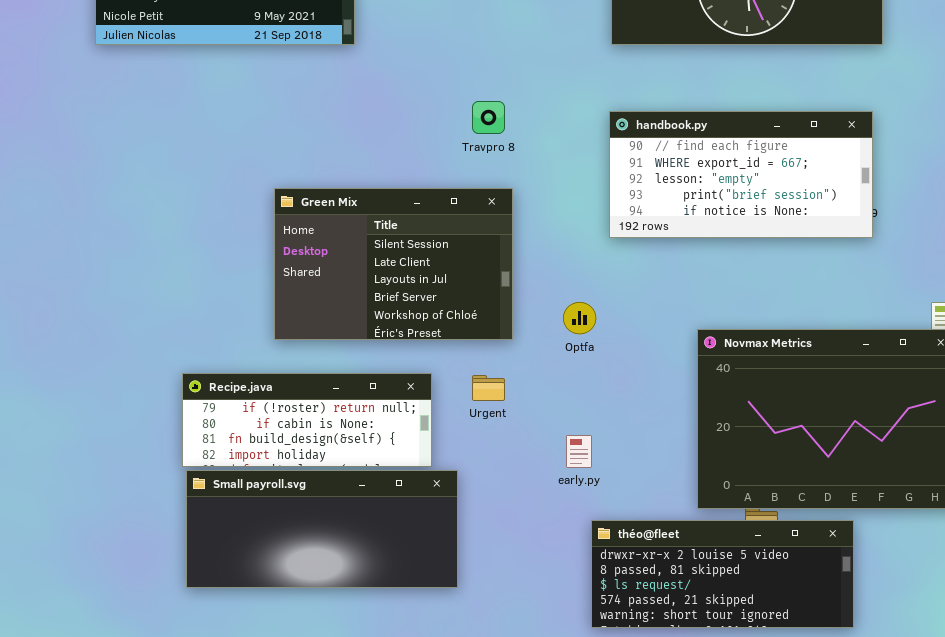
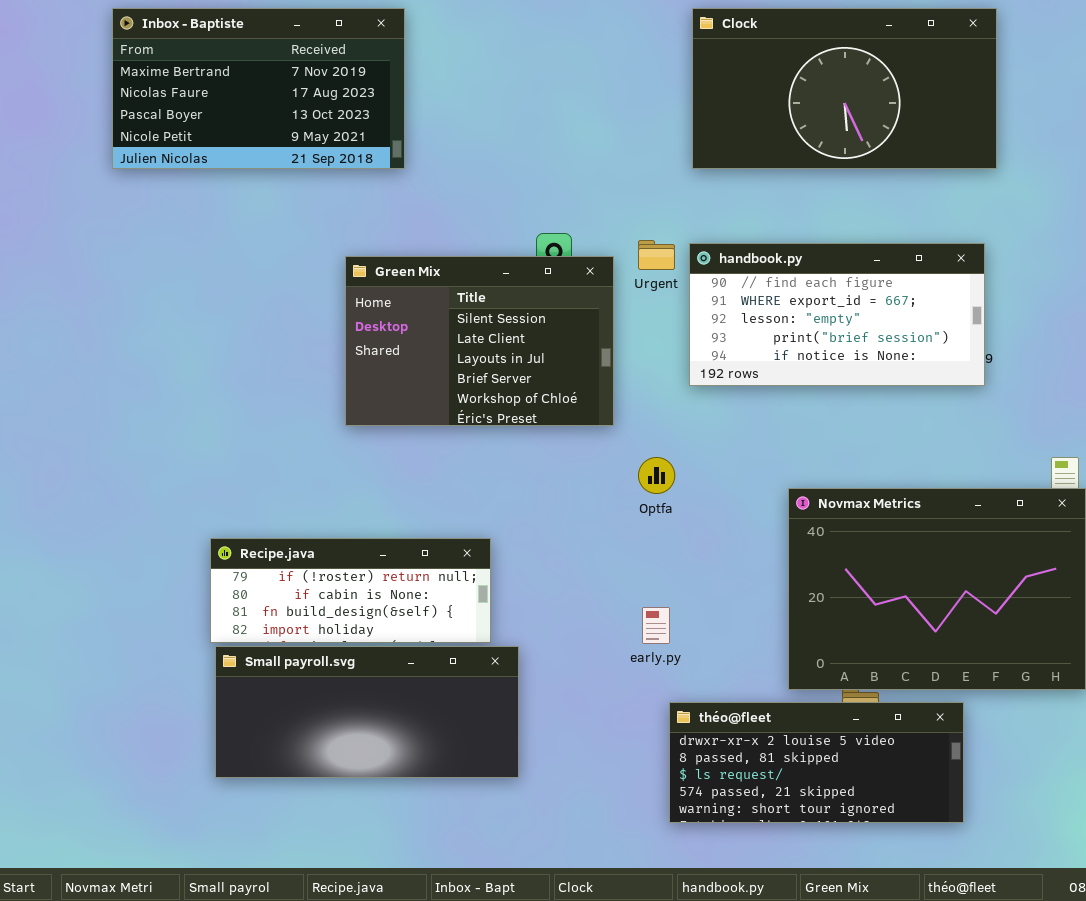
Green Mix: [274,188,513,340] -> [345,256,614,426], moved
Urgent: [472,375,505,401] -> [638,240,675,270], moved

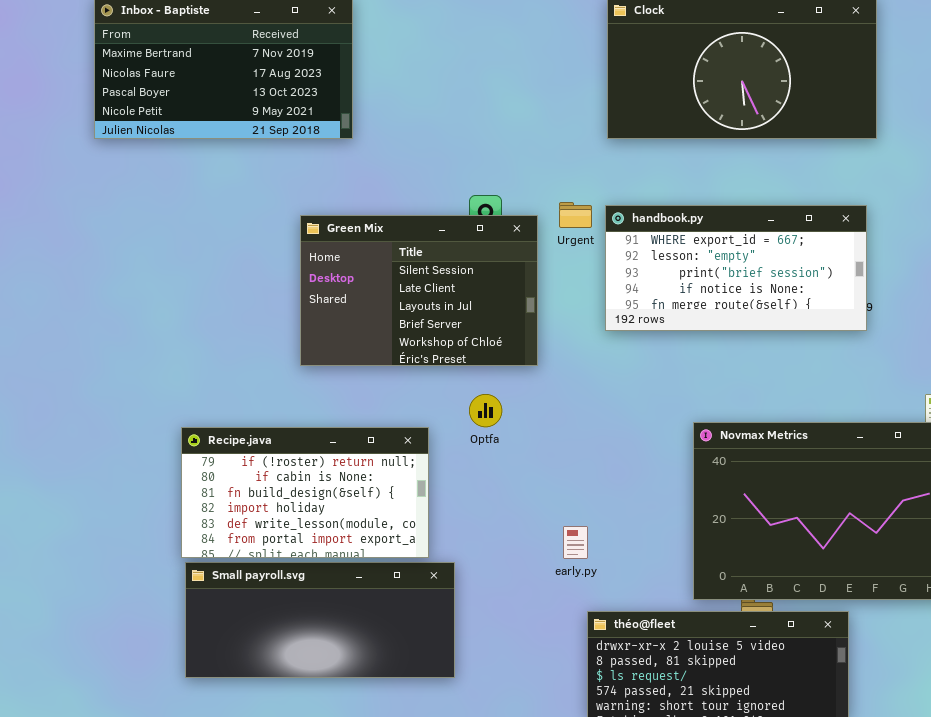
handbook.py: [689,243,985,386] -> [605,205,867,331], scrolled down 1 row
Optfa: [638,457,675,494] -> [469,394,502,427], moved
Recipe.java: [210,538,491,643] -> [181,427,429,558], resized

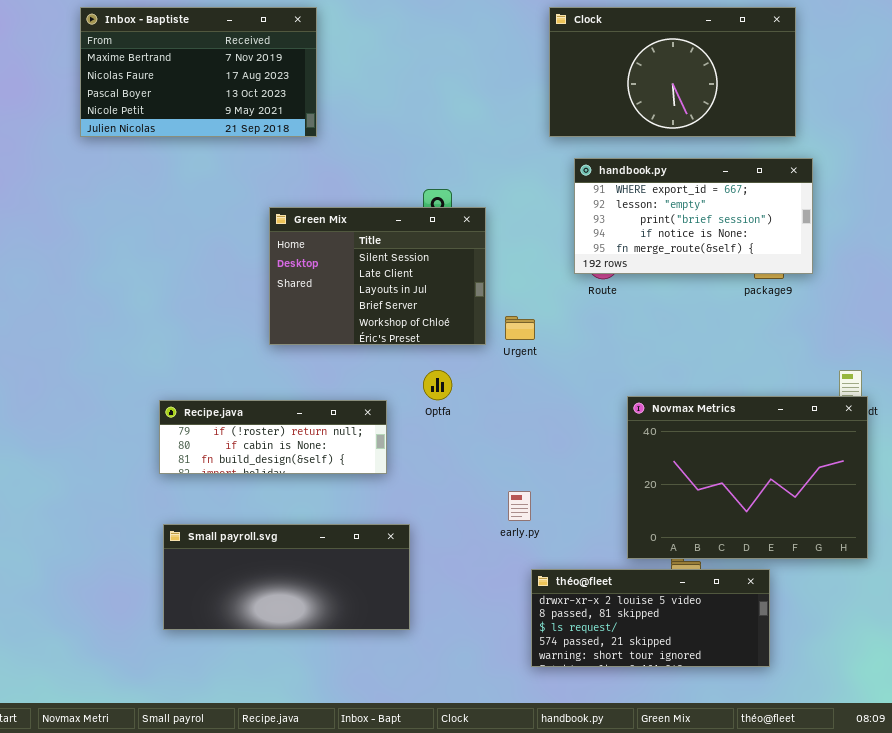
Urgent: [559,202,592,228] -> [505,316,535,340], moved
handbook.py: [605,205,867,331] -> [574,158,813,274], moved
Recipe.java: [181,427,429,558] -> [159,400,387,474], resized

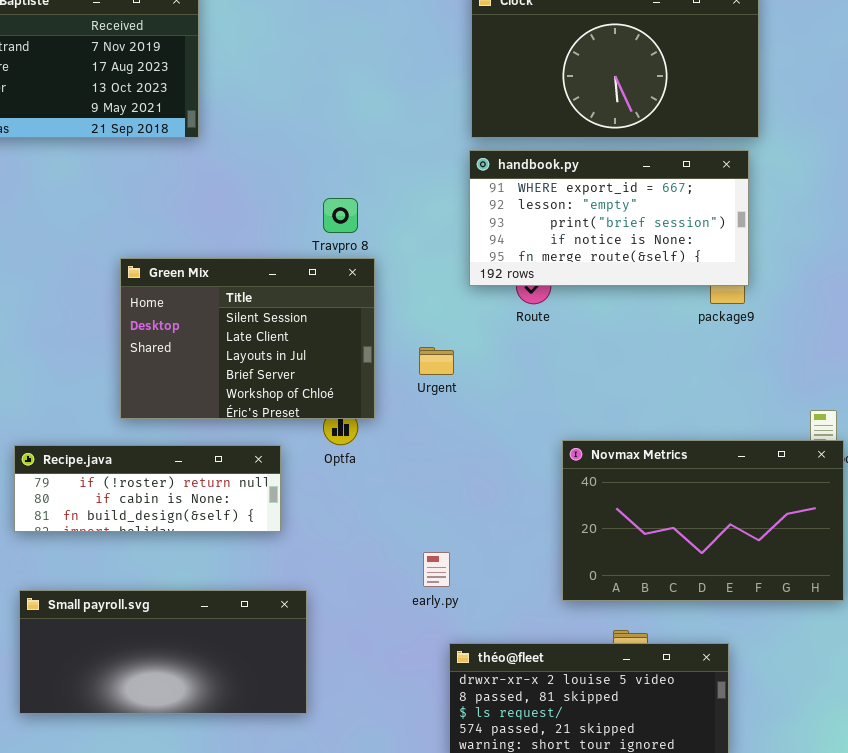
handbook.py: [574,158,813,274] -> [469,150,749,286], moved
Green Mix: [269,207,486,345] -> [120,258,375,419], moved
Novmax Metrics: [627,396,868,559] -> [562,440,844,601], resized

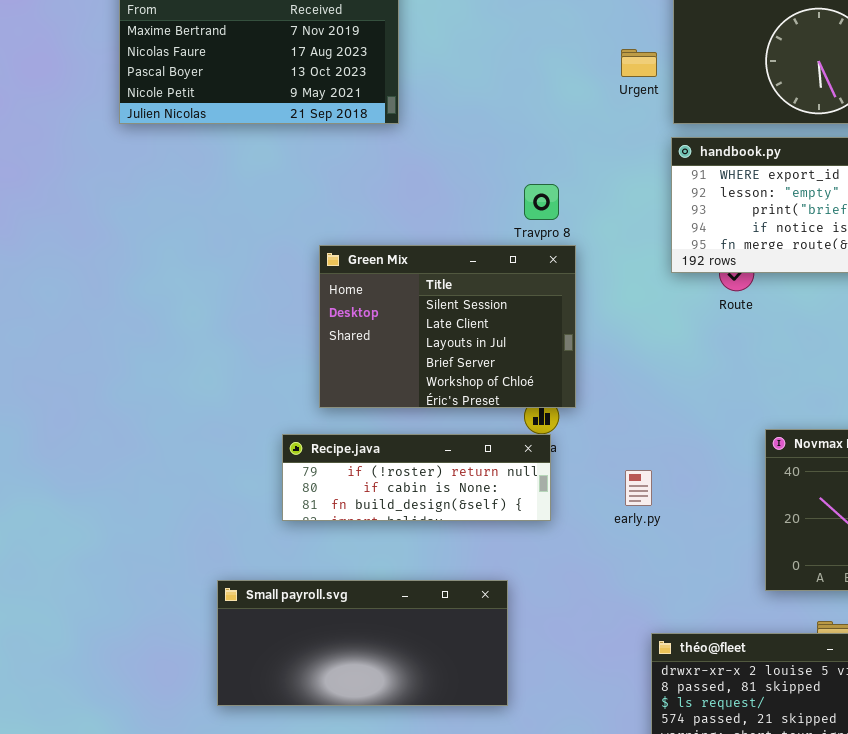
Urgent: [419,347,454,375] -> [621,49,657,77], moved
Recipe.java: [14,445,281,532] -> [282,434,551,521], moved
early.py: [423,552,450,587] -> [625,470,652,506], moved

